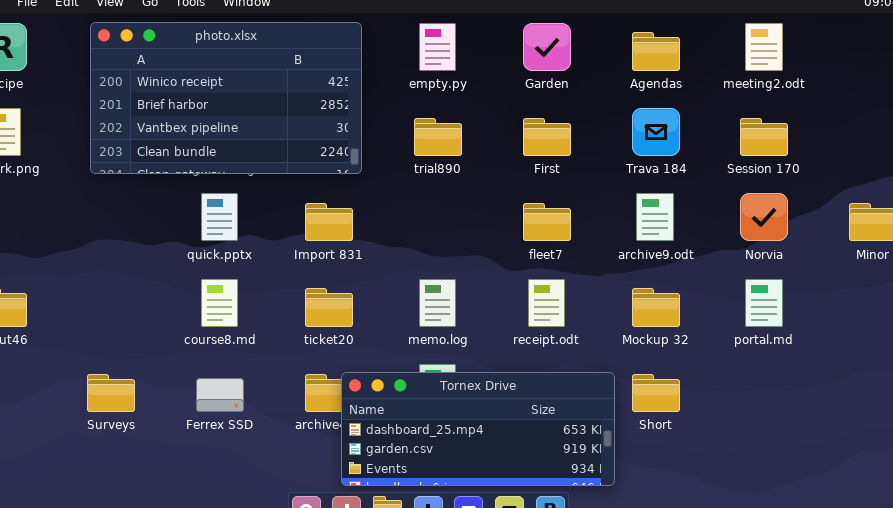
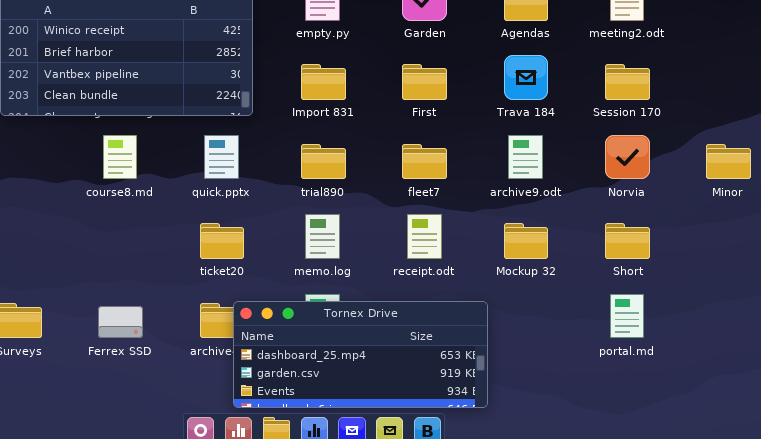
trial890: [414,118,462,156] -> [301,144,346,179], moved
quick.pptx: [201,193,238,241] -> [204,135,239,179], moved
Import 831: [305,203,353,241] -> [301,64,346,100], moved
course8.md: [201,279,238,327] -> [103,135,137,179], moved
portal.md: [745,279,783,327] -> [610,294,644,338], moved
Short: [632,374,680,412] -> [605,223,650,259], moved

